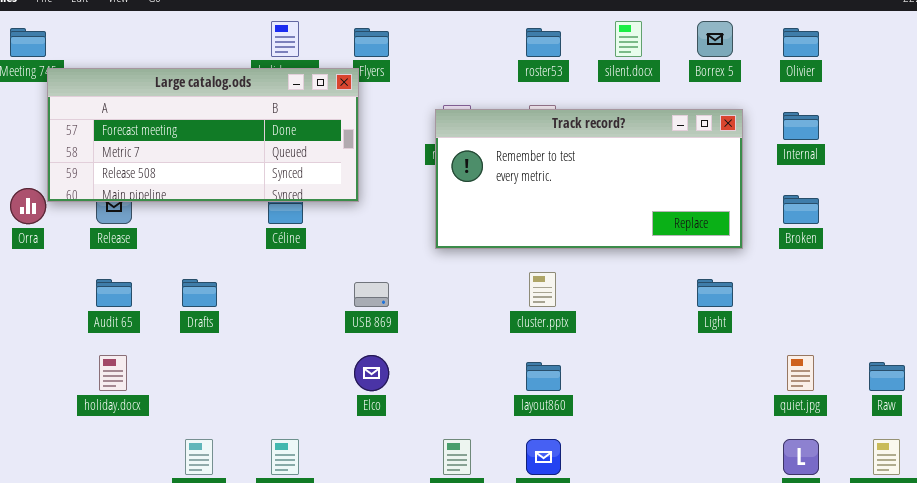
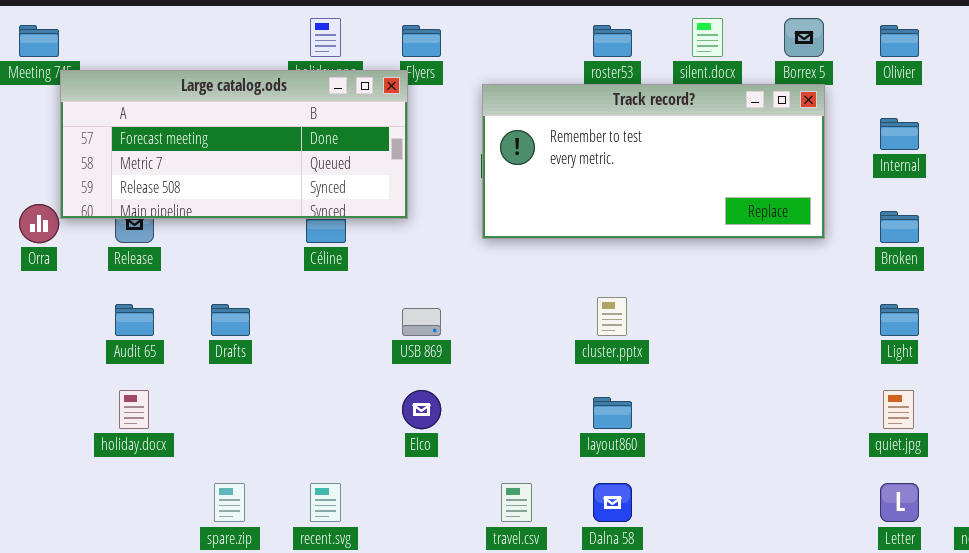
Track record?: [435,109,743,249] -> [482,84,825,239], moved
Light: [697,279,733,307] -> [880,304,919,336], moved

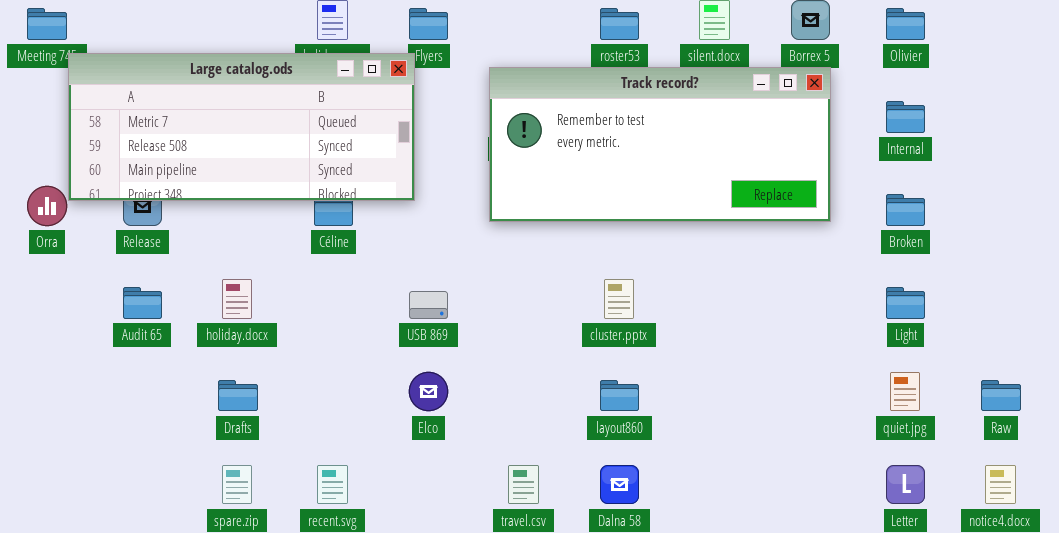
Large catalog.ods: [60,70,408,219] -> [68,53,415,201], scrolled down 1 row
Drafts: [211,304,250,336] -> [218,380,258,411], moved
holiday.docx: [119,390,149,429] -> [222,279,252,319], moved

